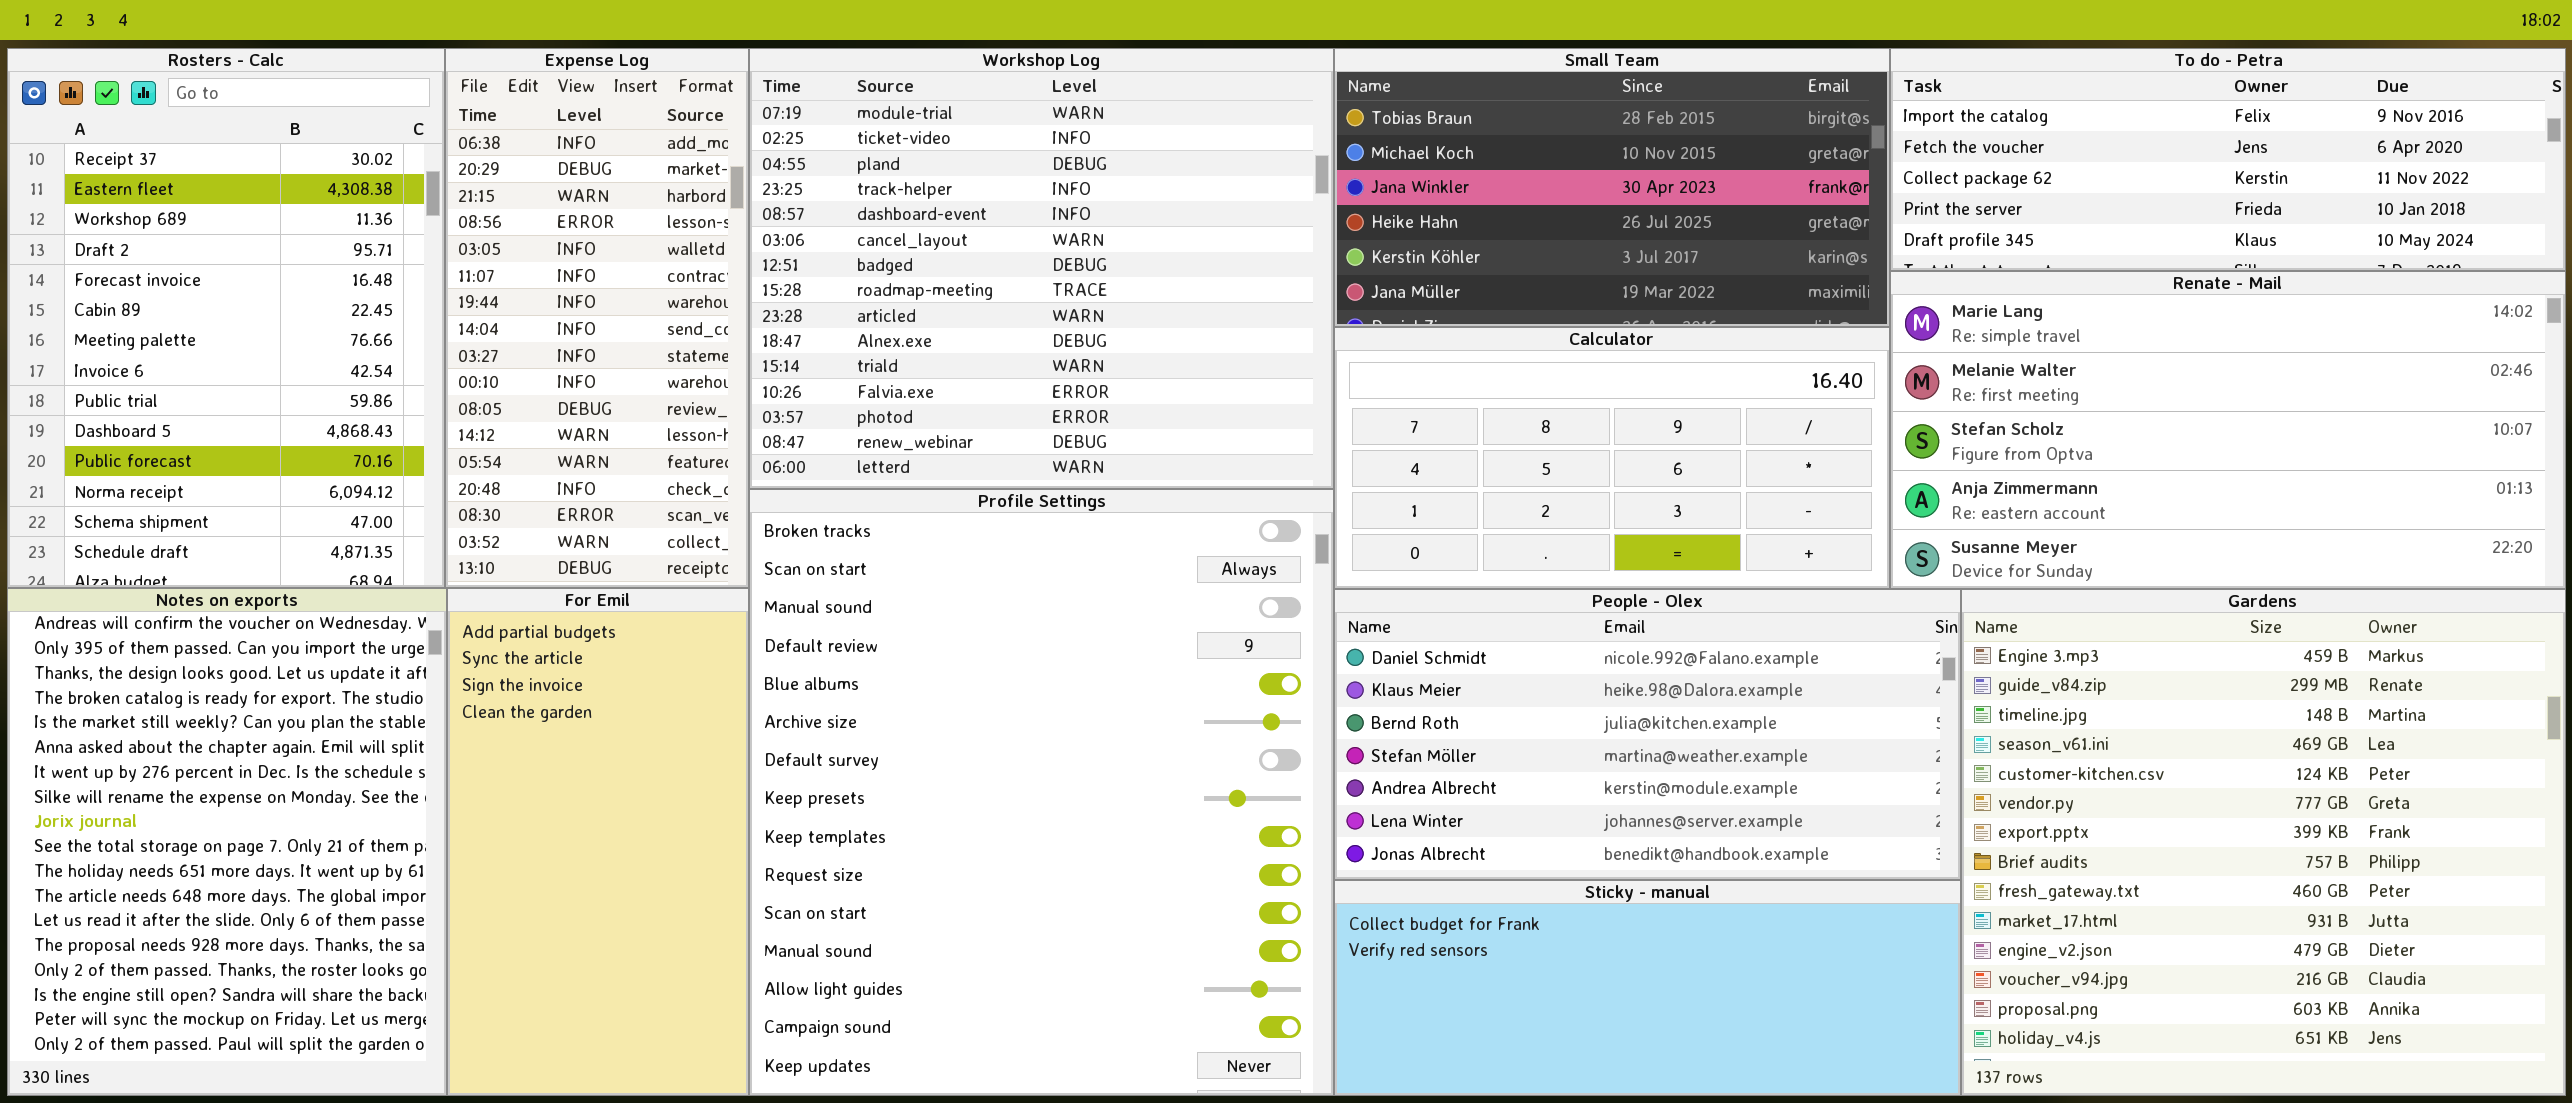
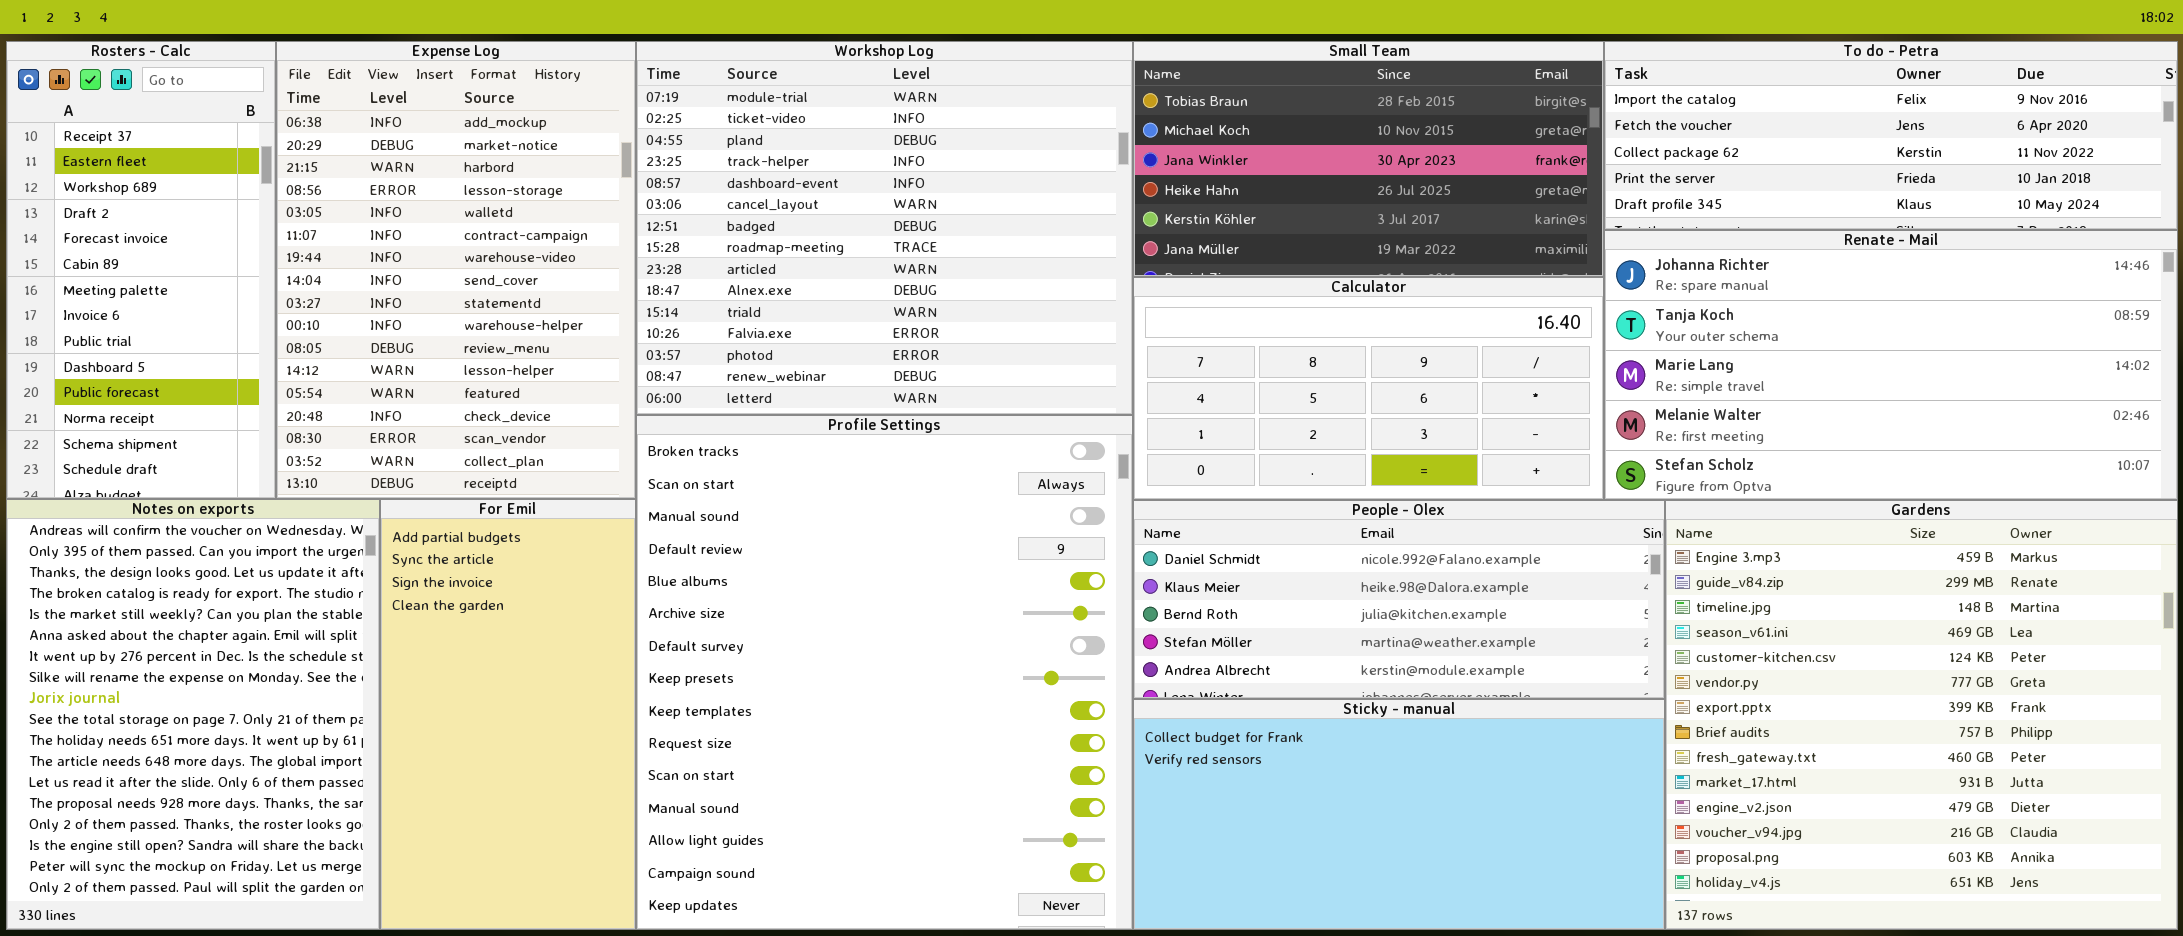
Rosters - Calc: [7,48,445,588] -> [6,41,276,499], resized
Expense Log: [445,48,749,588] -> [276,41,636,499], resized
Renate - Mail: [1890,271,2566,589] -> [1604,230,2178,500], scrolled up 2 rows
People - Olex: [1334,589,1961,880] -> [1133,500,1665,699], resized
Sticky - manual: [1334,880,1961,1096] -> [1133,699,1665,930], resized

